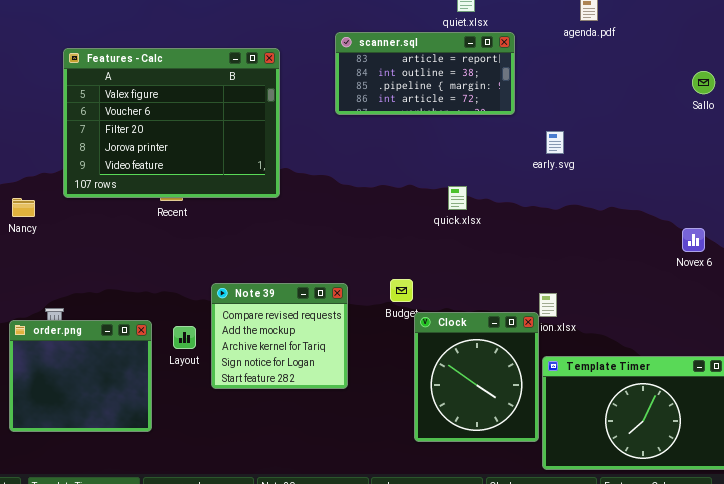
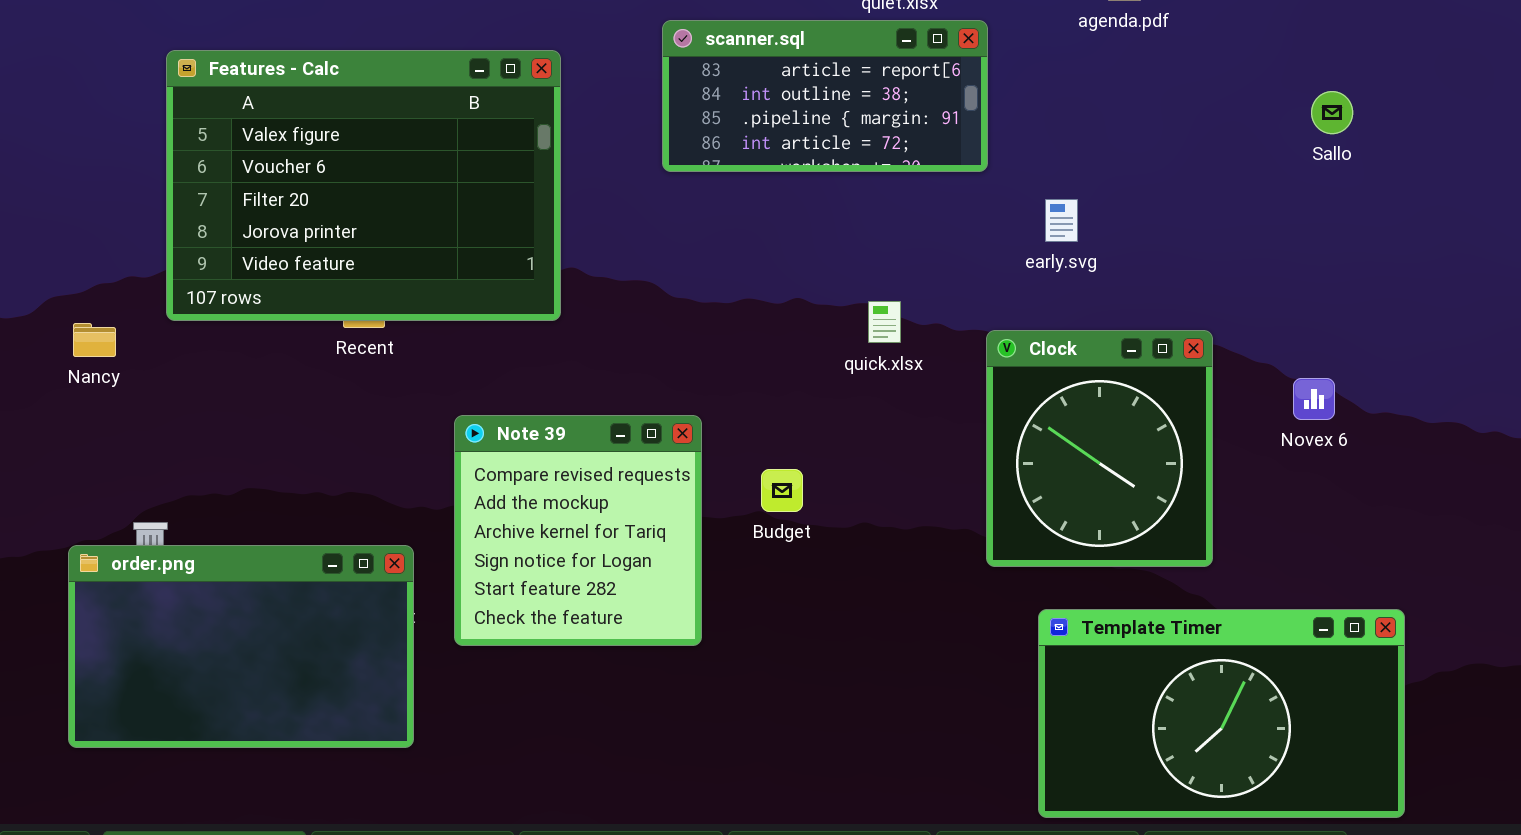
Note 39: [211,283,348,389] -> [454,415,702,646], moved, resized
Clock: [414,312,539,442] -> [986,330,1213,567], moved
order.png: [9,320,152,432] -> [68,545,414,748], resized

